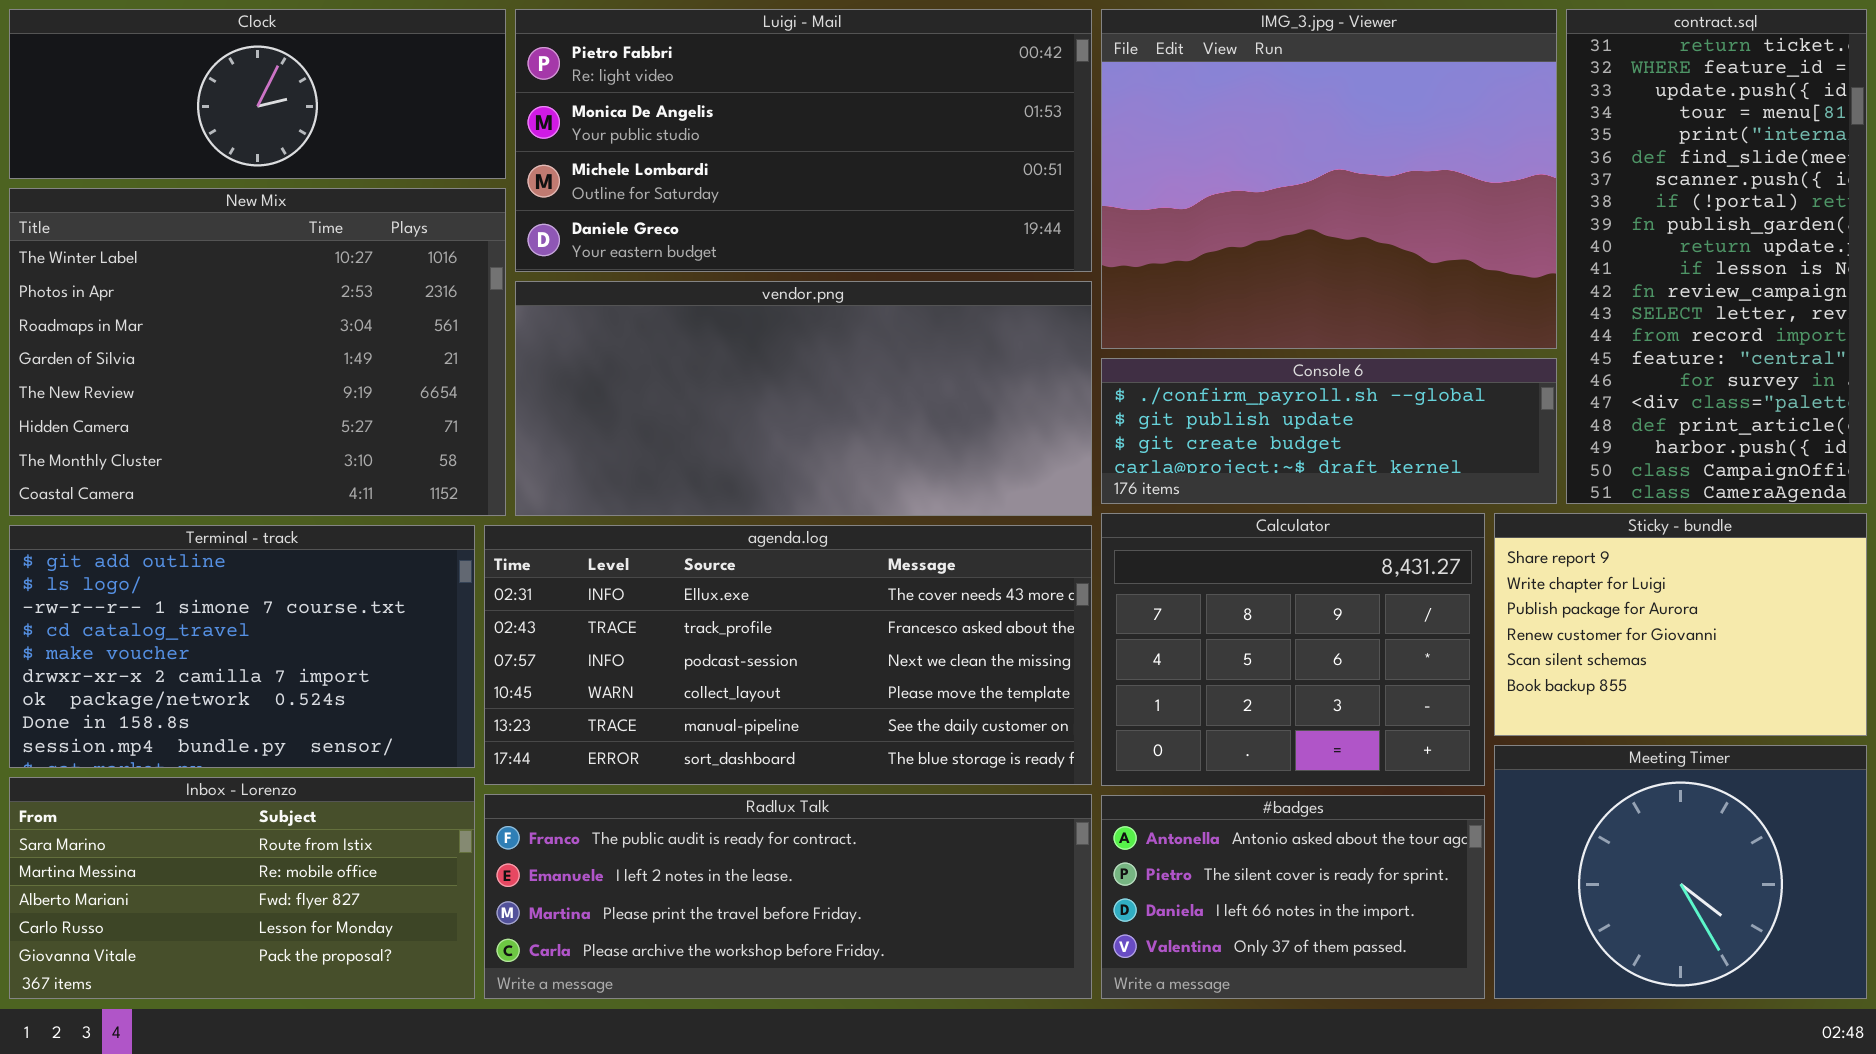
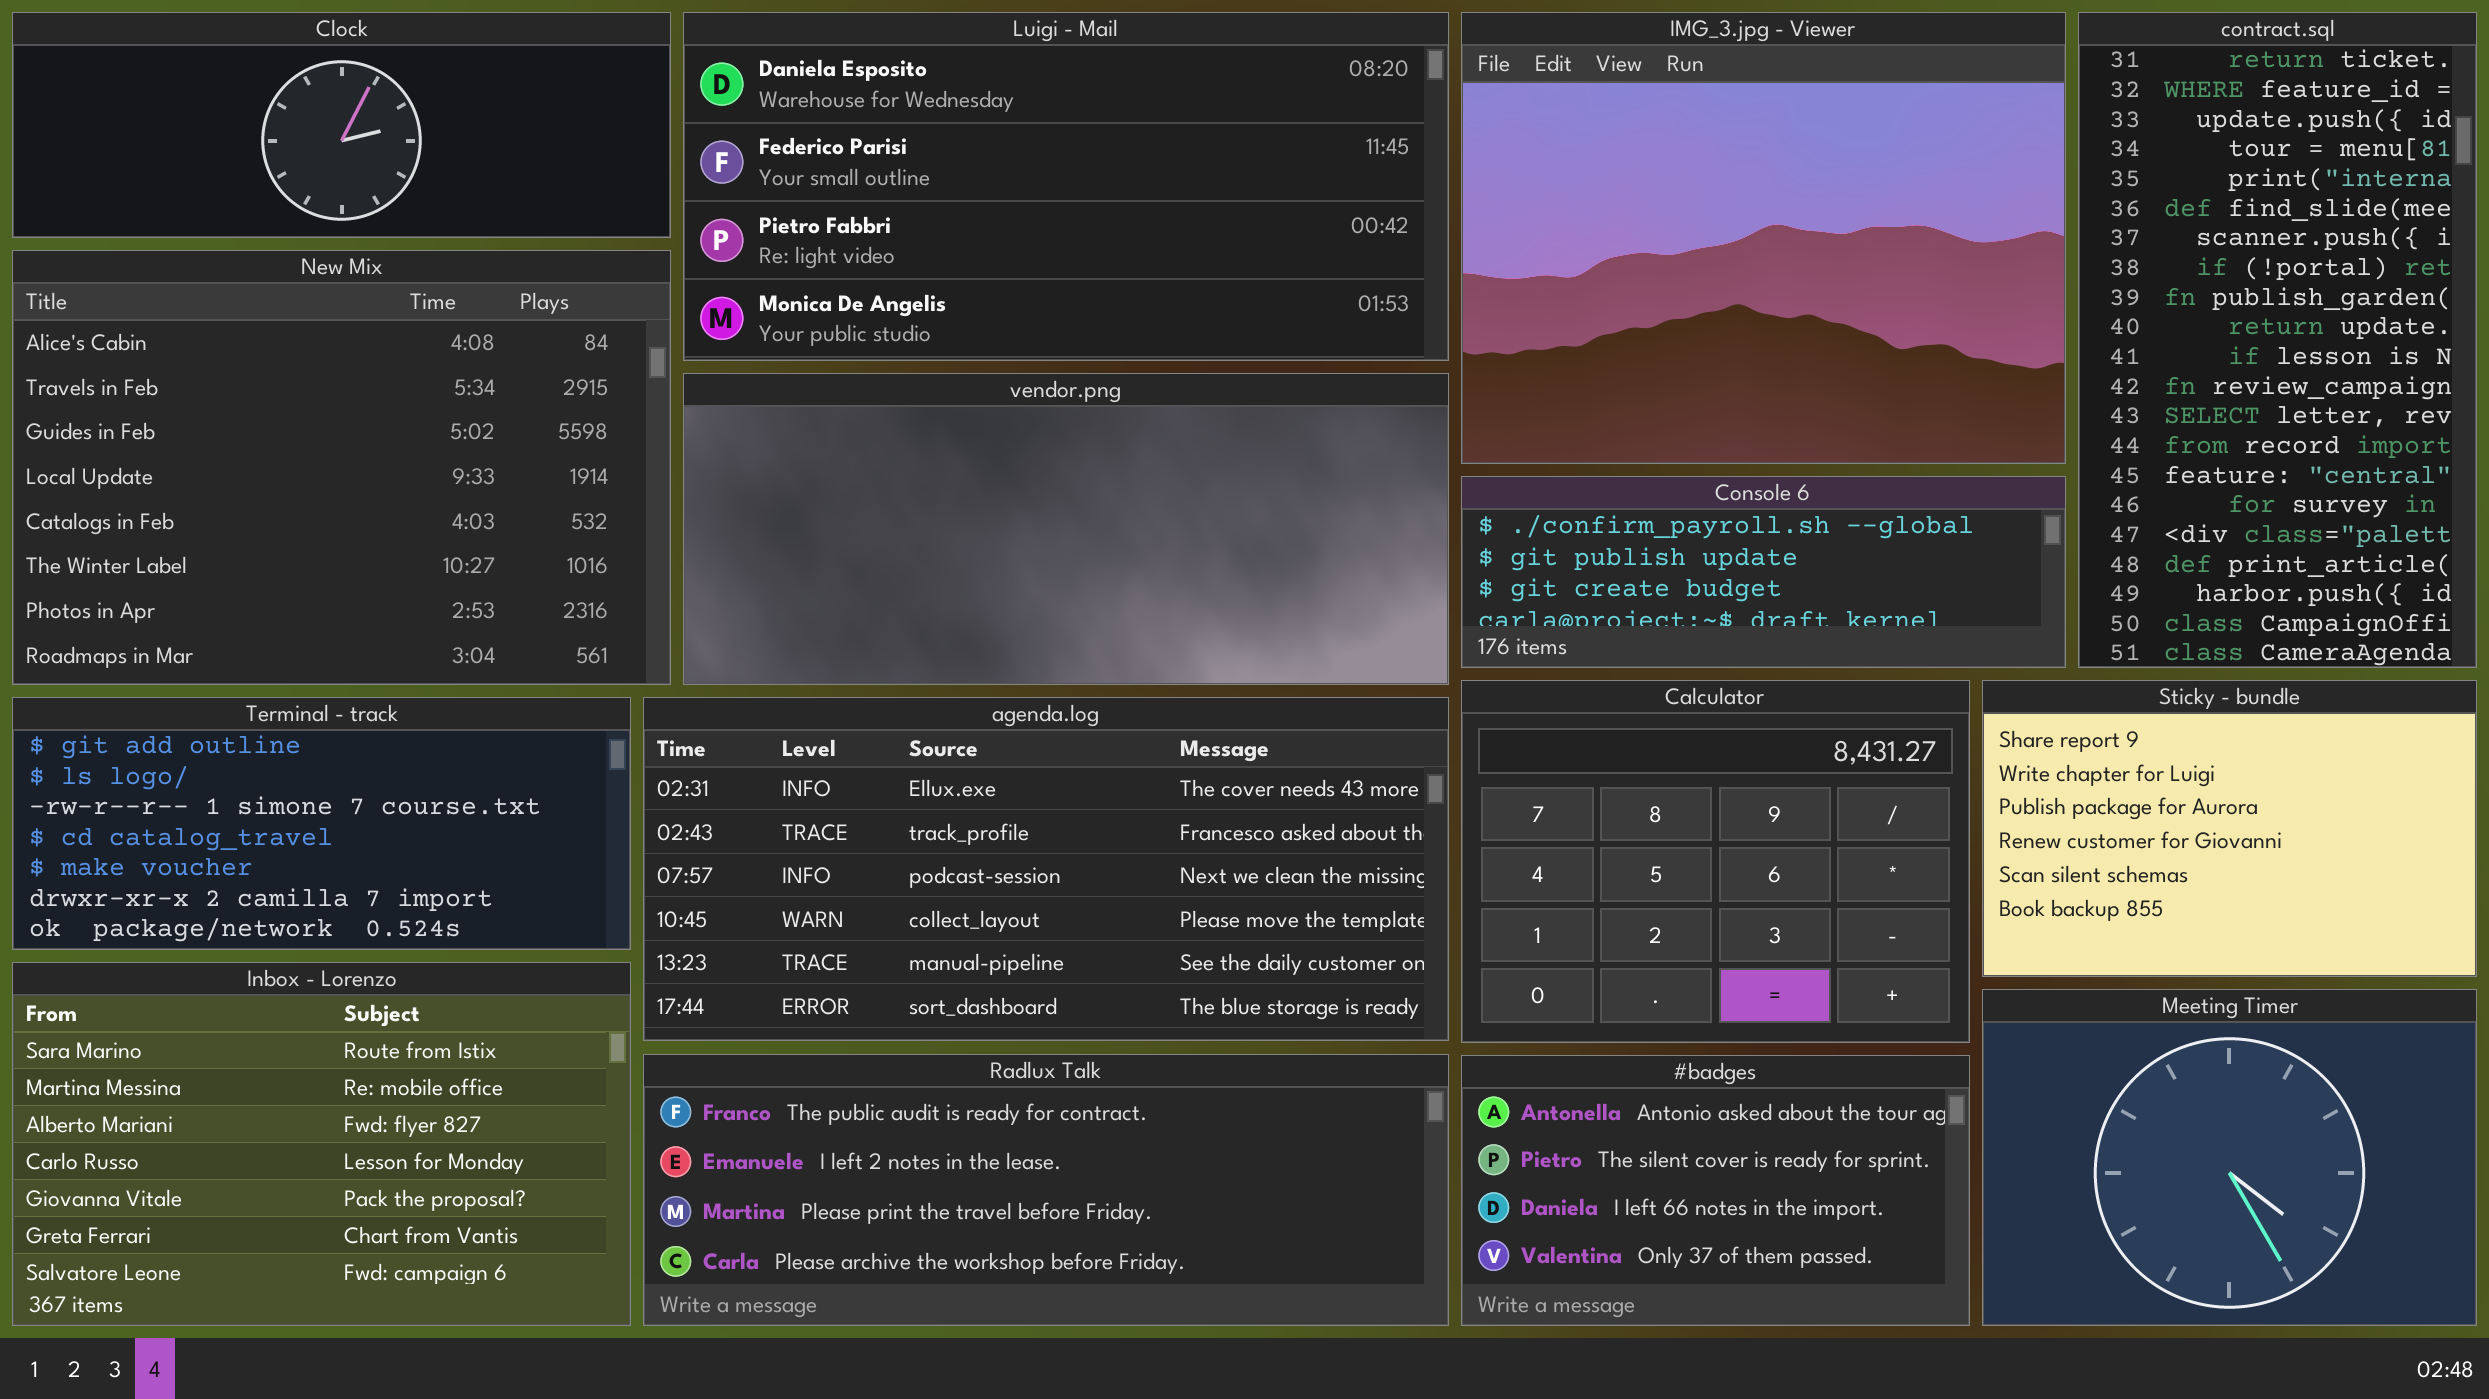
Luigi - Mail: [515,9,1092,272] -> [683,12,1449,361], scrolled up 2 rows
New Mix: [9,188,506,516] -> [12,250,671,685], scrolled up 5 rows
Terminal - track: [9,525,475,768] -> [12,697,631,950], resized
Inbox - Lorenzo: [9,777,475,999] -> [12,962,631,1326], resized

